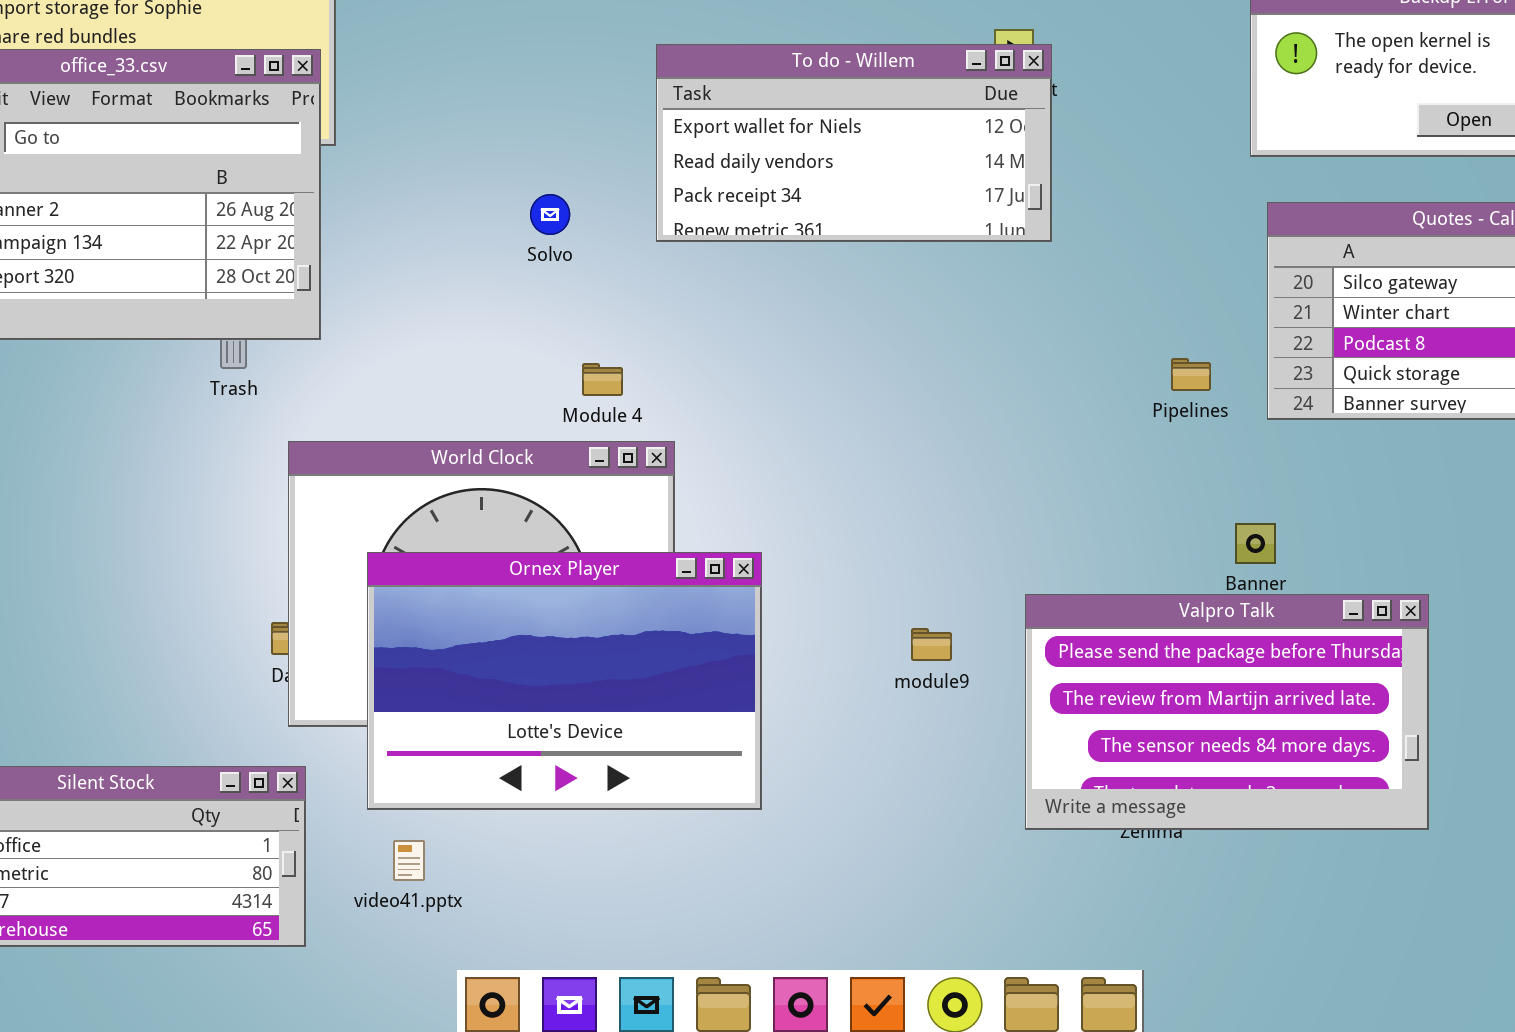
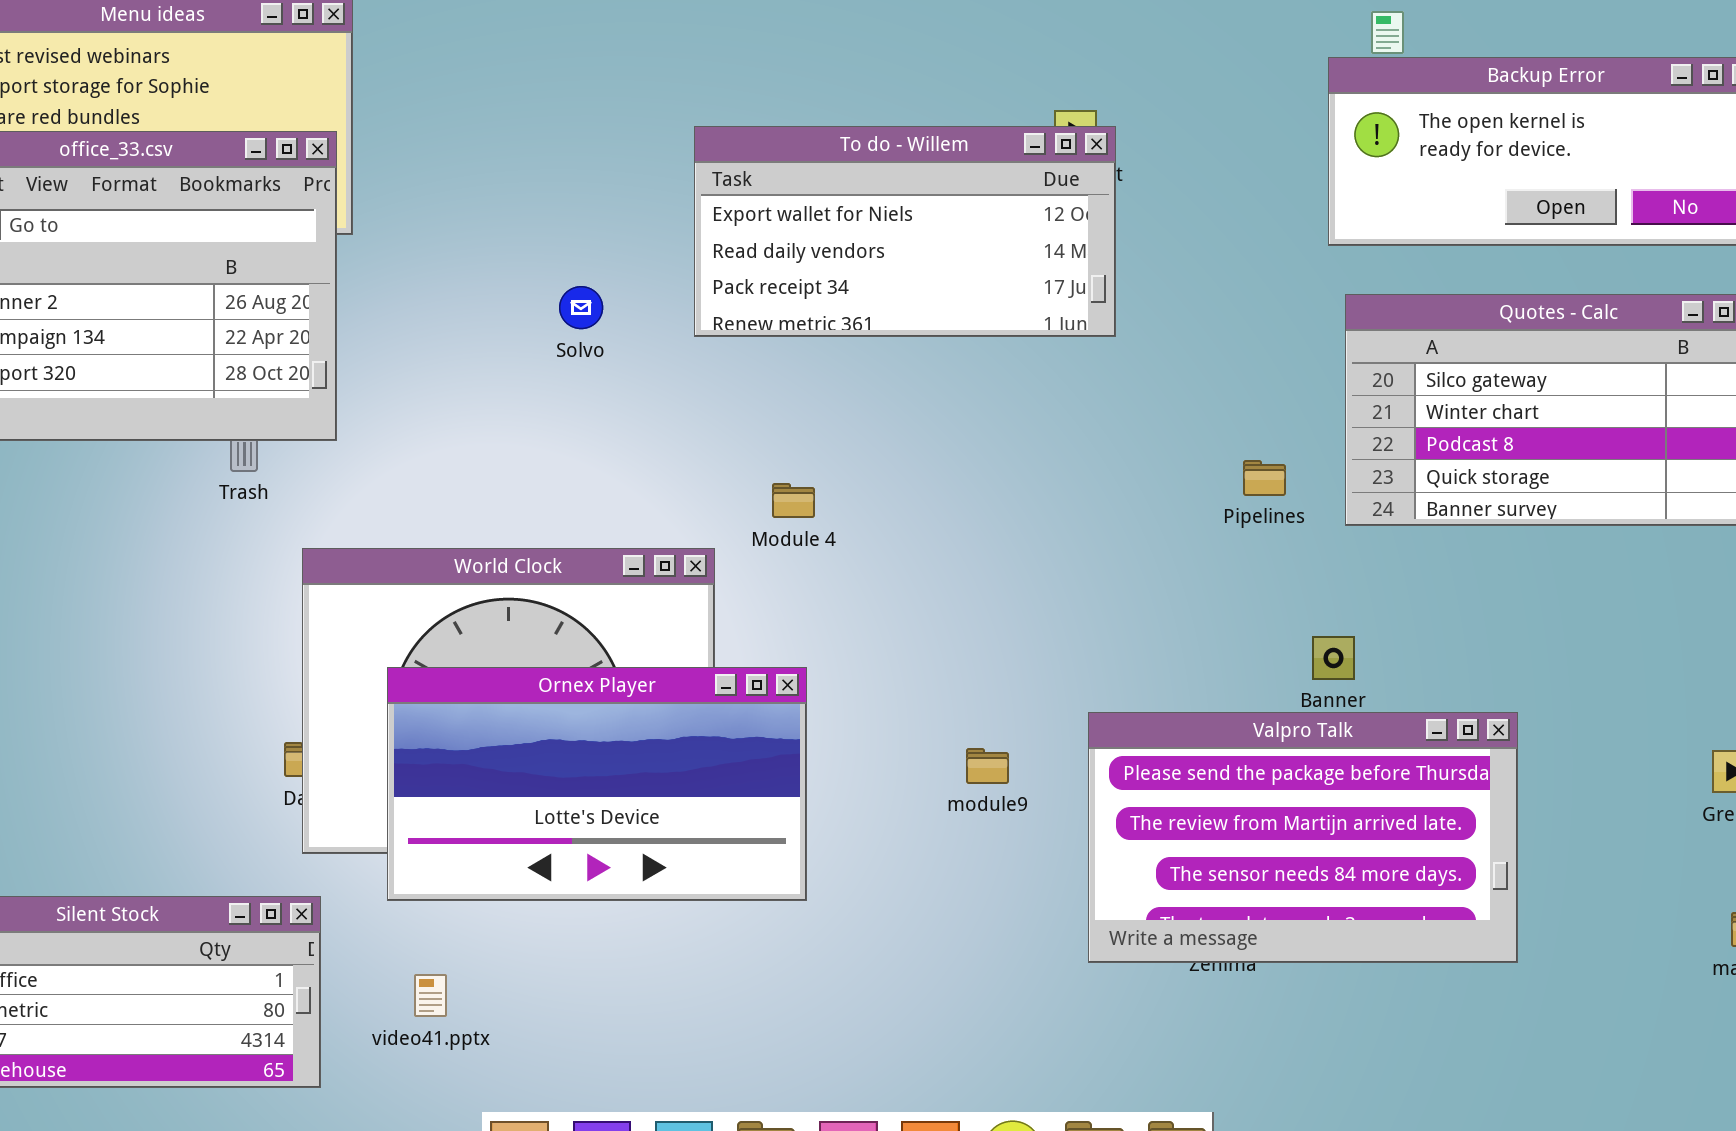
Module 4: [582,363,623,396] -> [772,483,815,518], moved
Ornex Player: [367,552,762,810] -> [387,667,807,901], resized

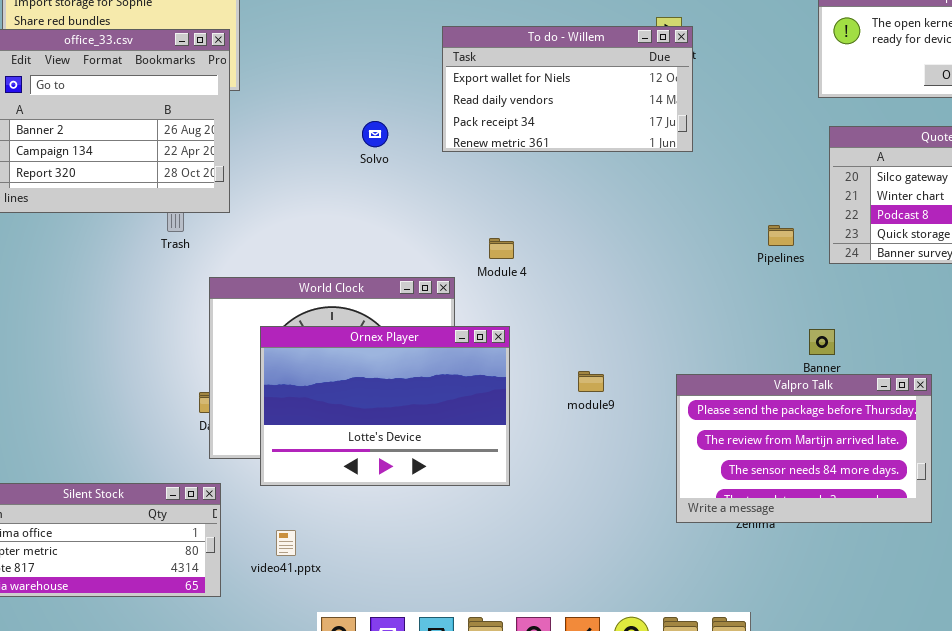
Ornex Player: [387,667,807,901] -> [260,326,510,486], resized
module9: [966,748,1009,784] -> [578,371,604,392], moved

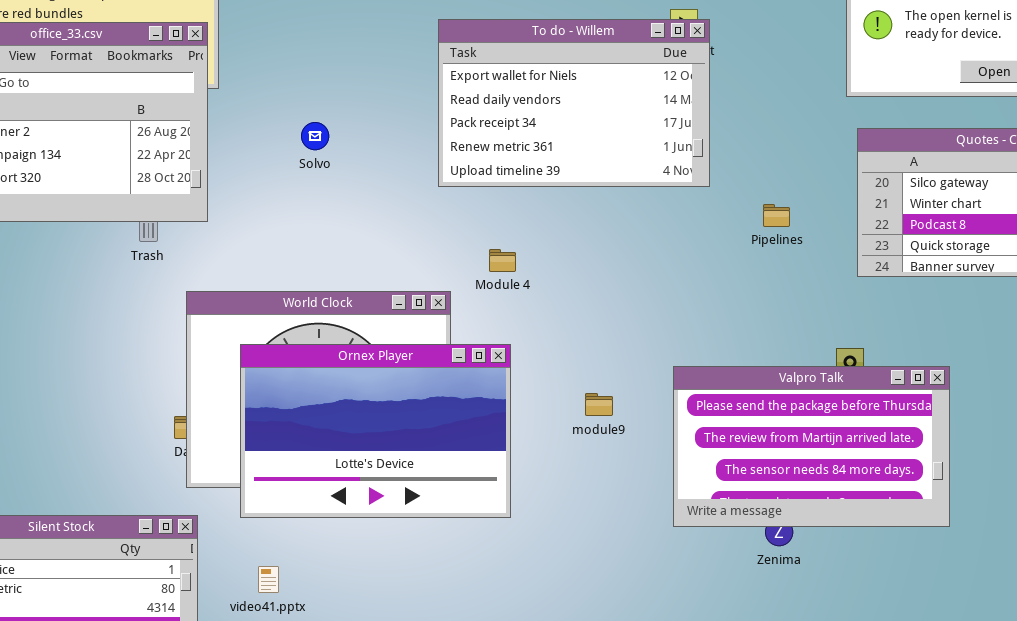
To do - Willem: [442,26,693,152] -> [438,19,710,187], resized
Solvo: [362,121,388,147] -> [301,122,329,150], moved
Pipelines: [768,225,794,246] -> [763,204,790,227], moved
Valpro Talk: [676,374,932,523] -> [673,366,950,527], moved

